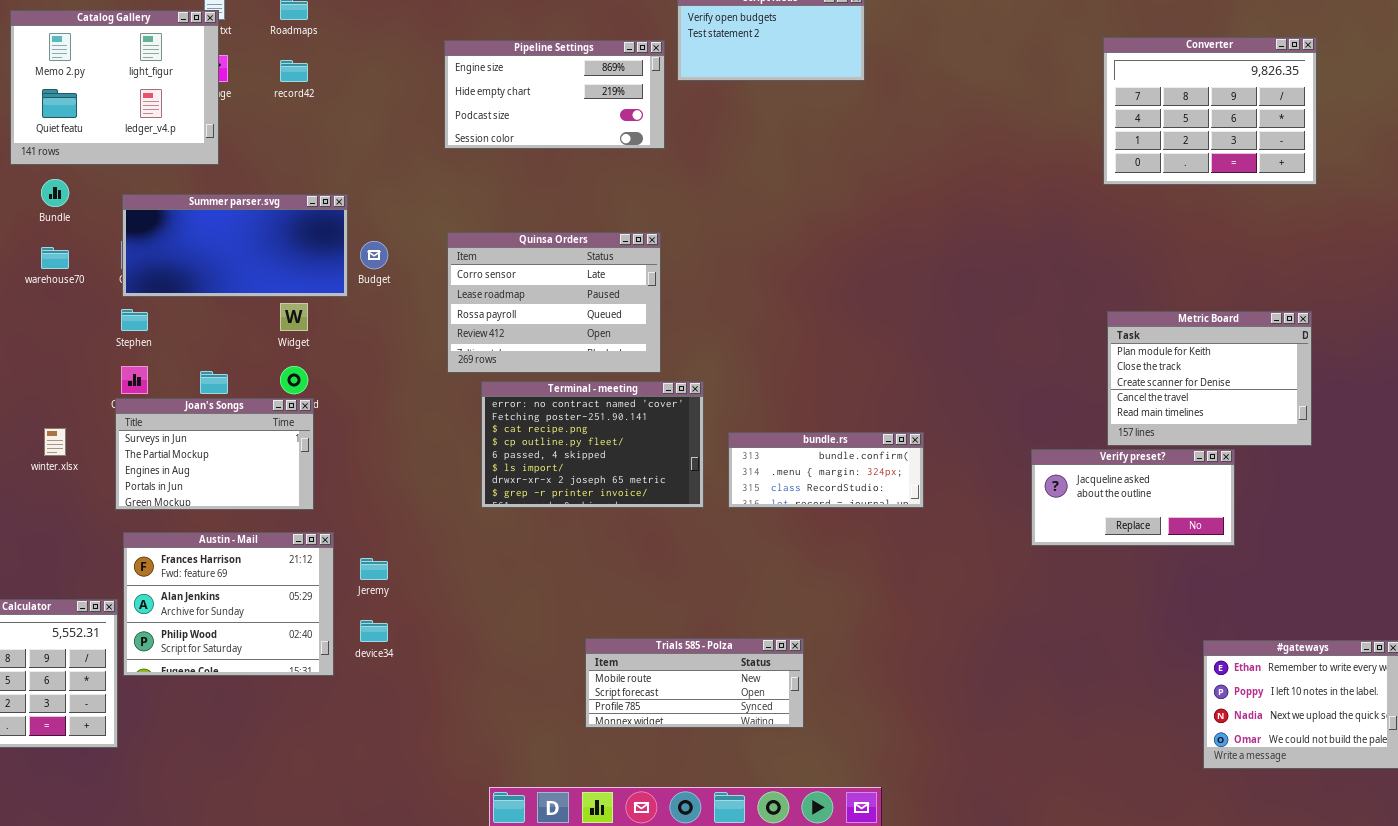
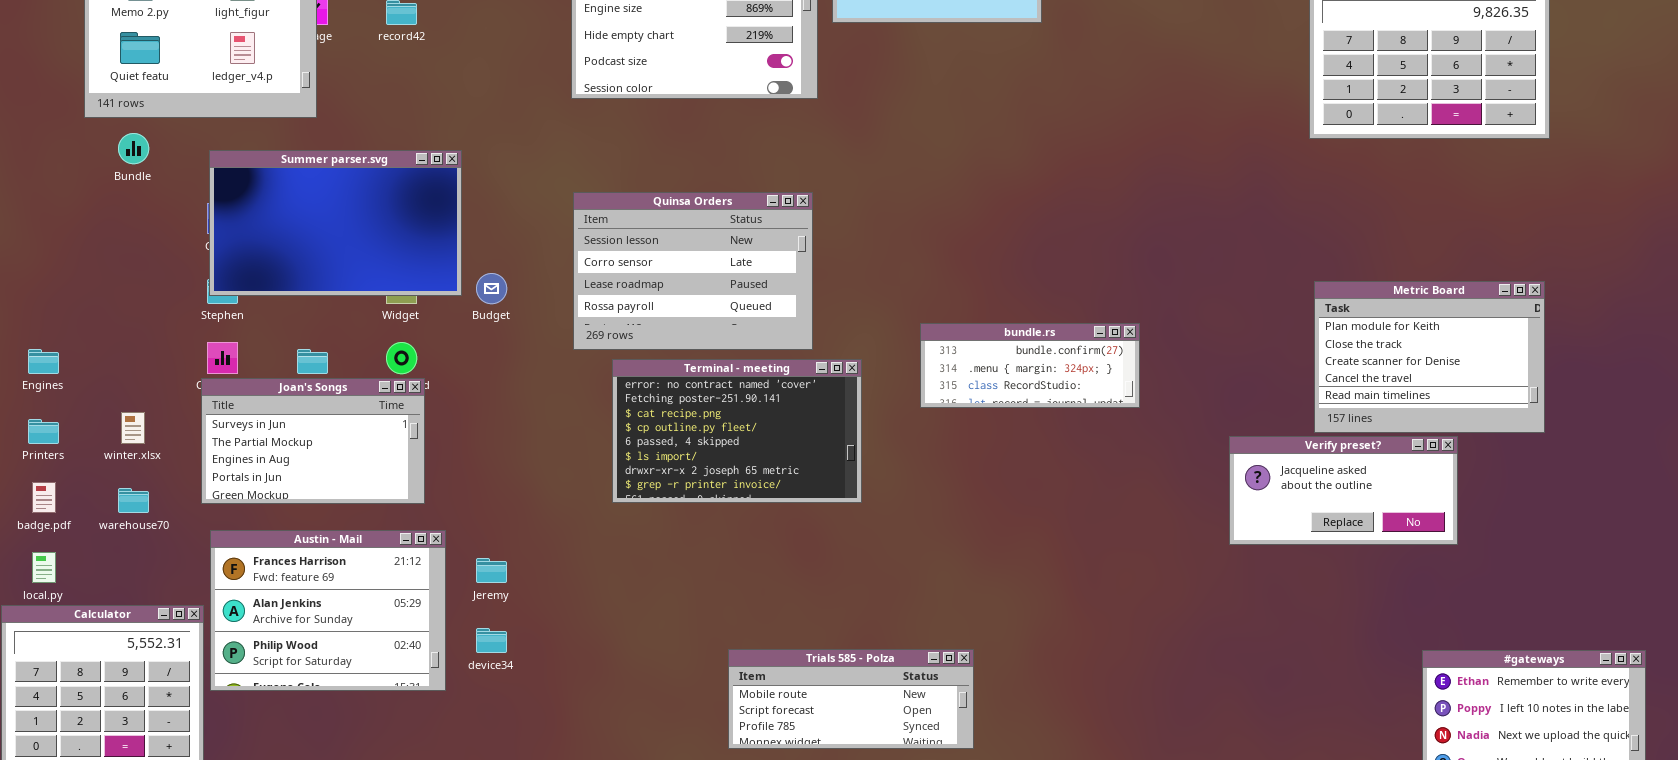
Summer parser.svg: [122,194,348,297] -> [209,150,462,296], resized
Quinsa Orders: [447,232,661,373] -> [573,192,813,350], scrolled up 1 row
Budget: [360,241,388,269] -> [476,273,507,304], moved
warehouse70: [41,247,69,269] -> [118,488,149,513], moved
bundle.rs: [728,432,924,508] -> [920,323,1140,408], moved

